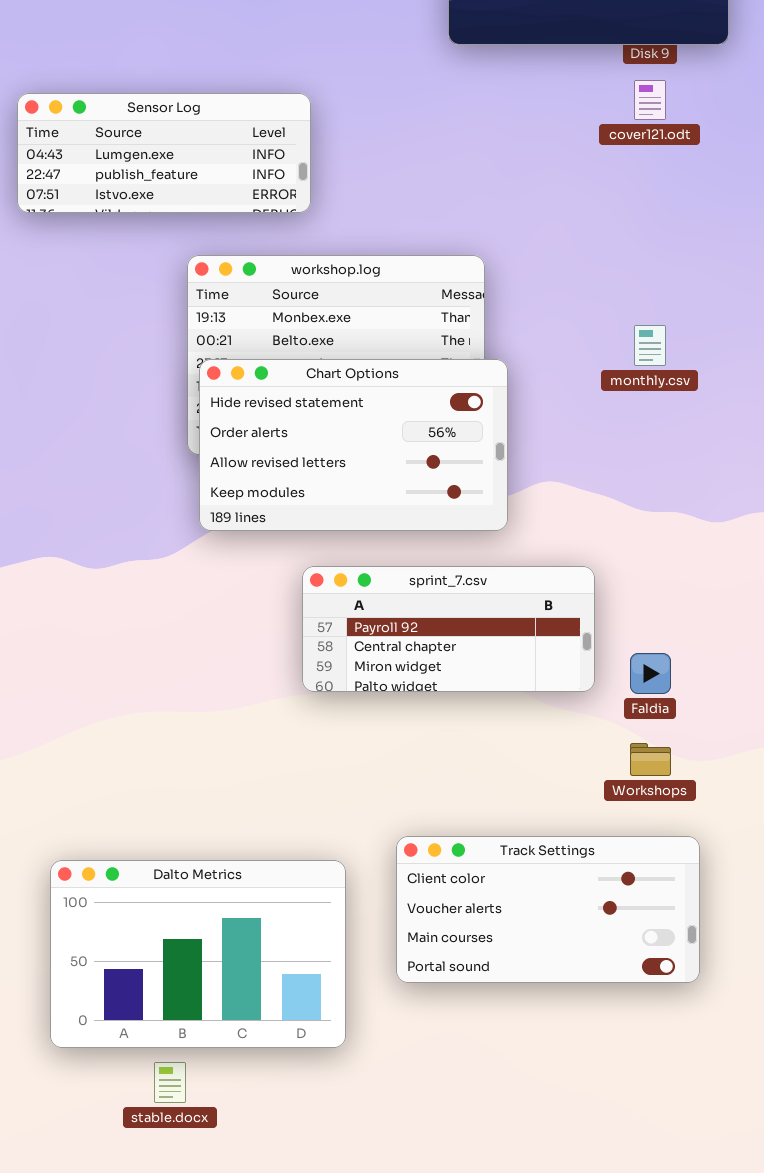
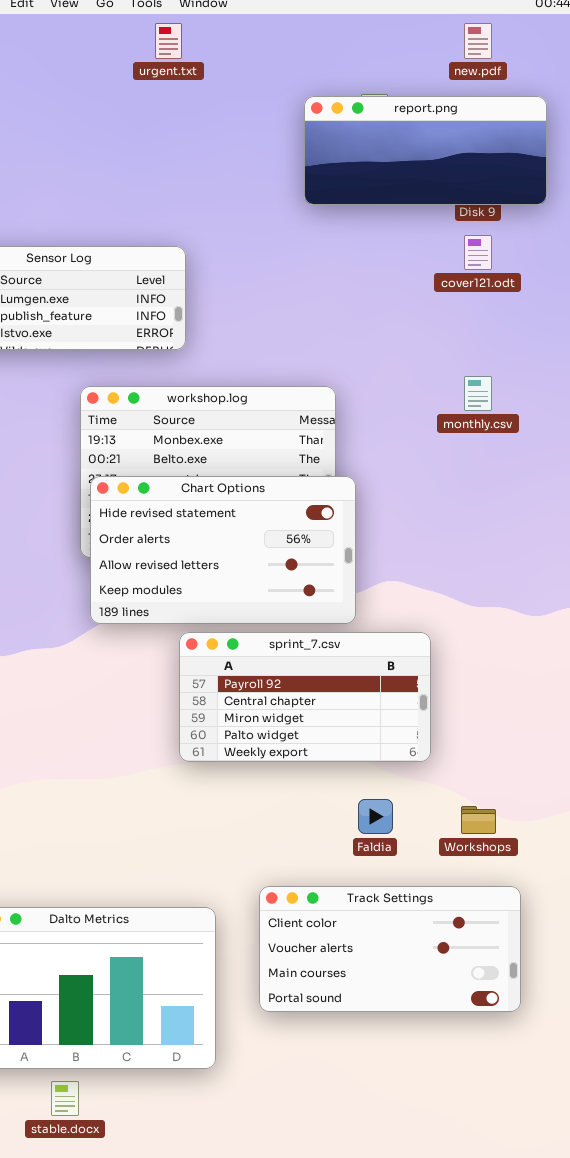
monthly.csv: [634,325,666,366] -> [464,376,492,411], moved
sprint_7.csv: [302,566,595,692] -> [179,632,431,762], resized
Faldia: [630,653,671,694] -> [358,799,393,834], moved

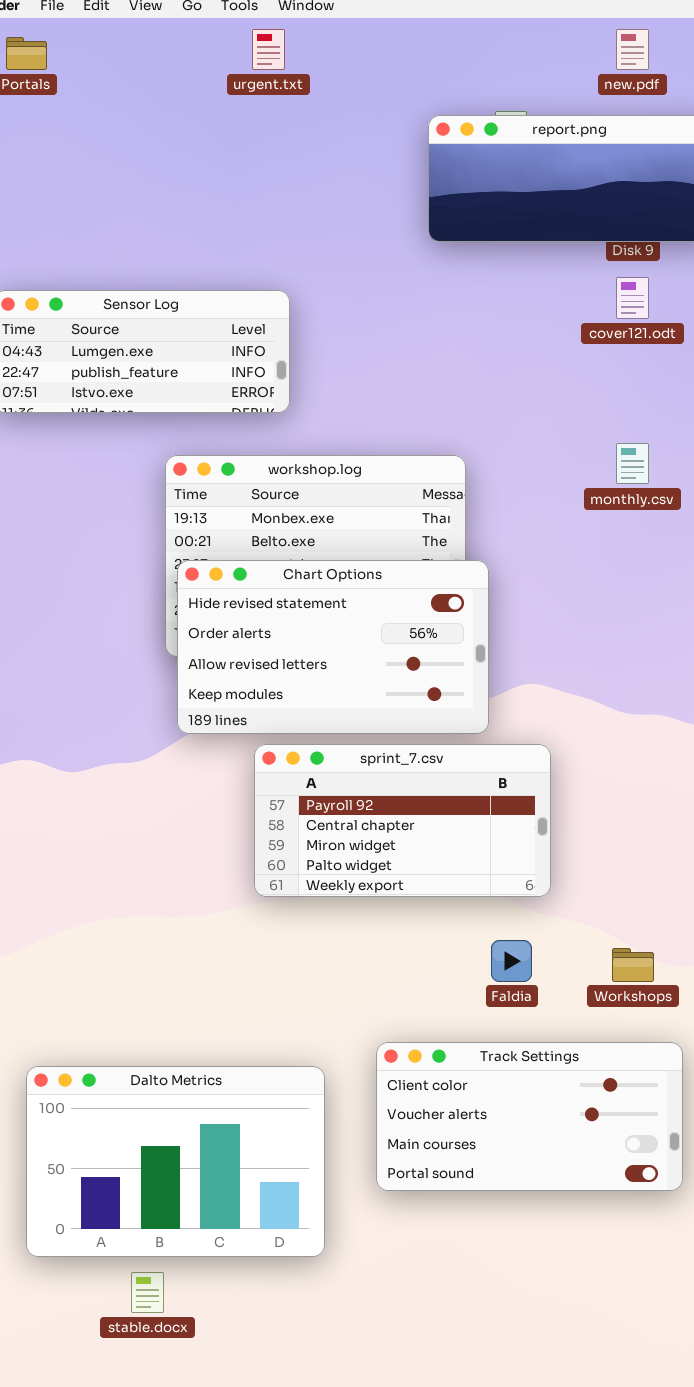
sprint_7.csv: [179,632,431,762] -> [254,744,551,897], moved

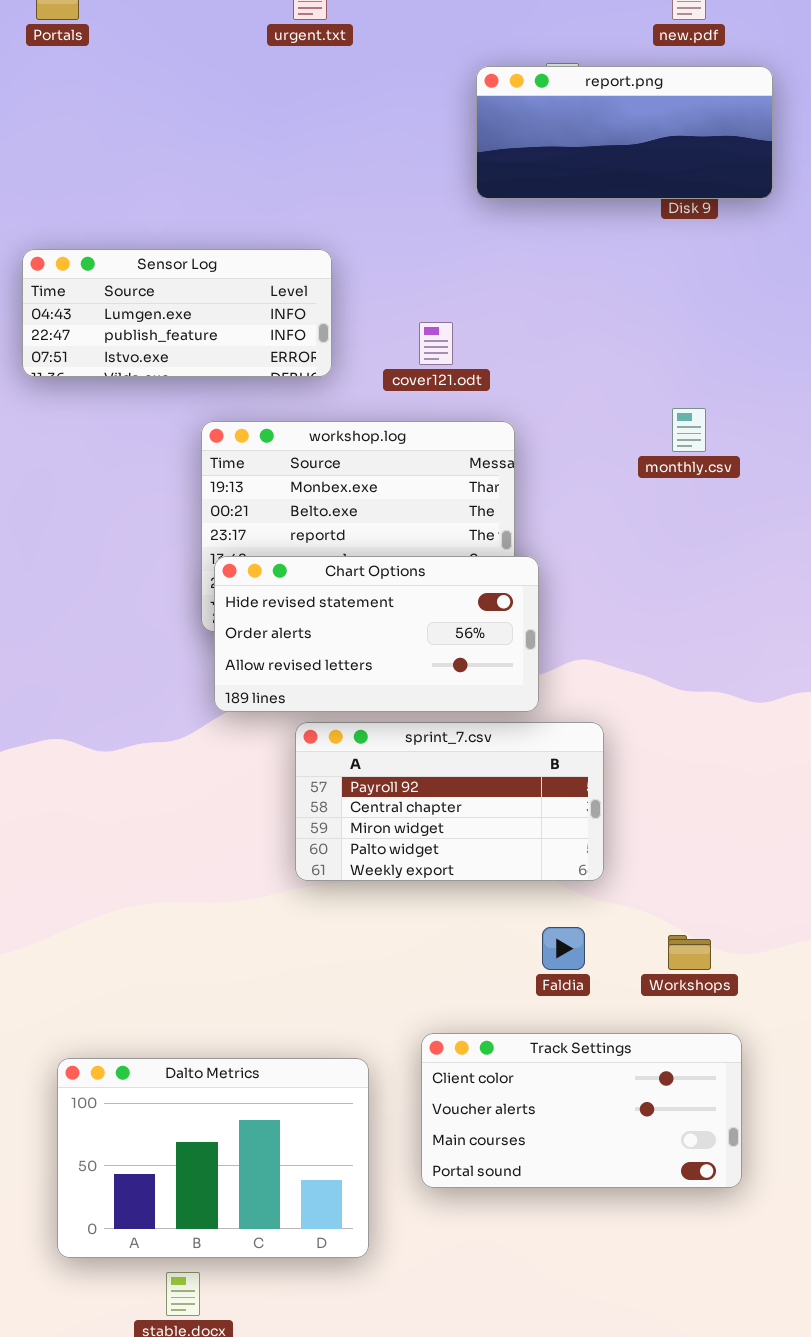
cover121.odt: [616,277,649,319] -> [419,322,453,365], moved
Chart Options: [177,560,489,734] -> [214,556,539,712], resized

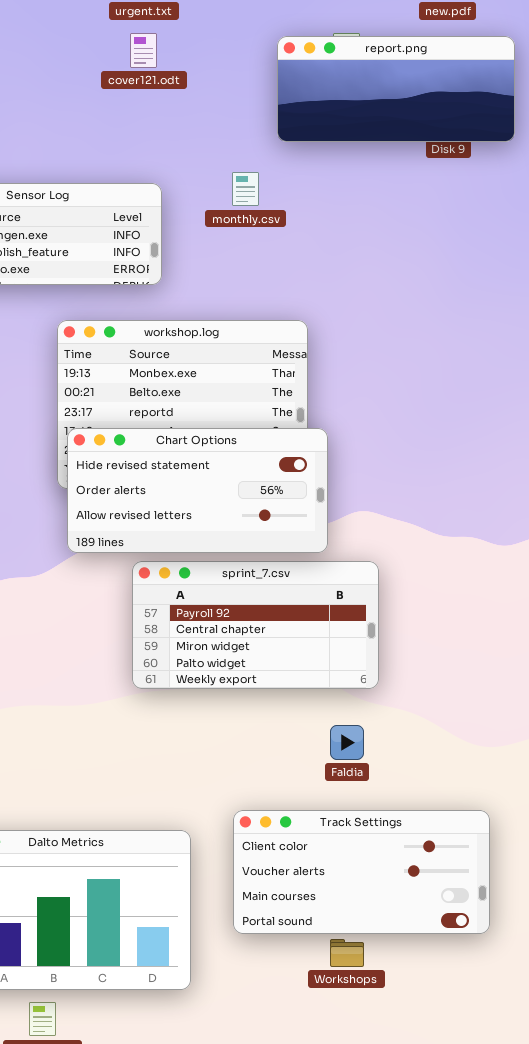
cover121.odt: [419,322,453,365] -> [130,33,157,68], moved
monthly.csv: [672,408,706,452] -> [232,172,259,206], moved
Workshops: [668,935,711,970] -> [330,939,364,967], moved

